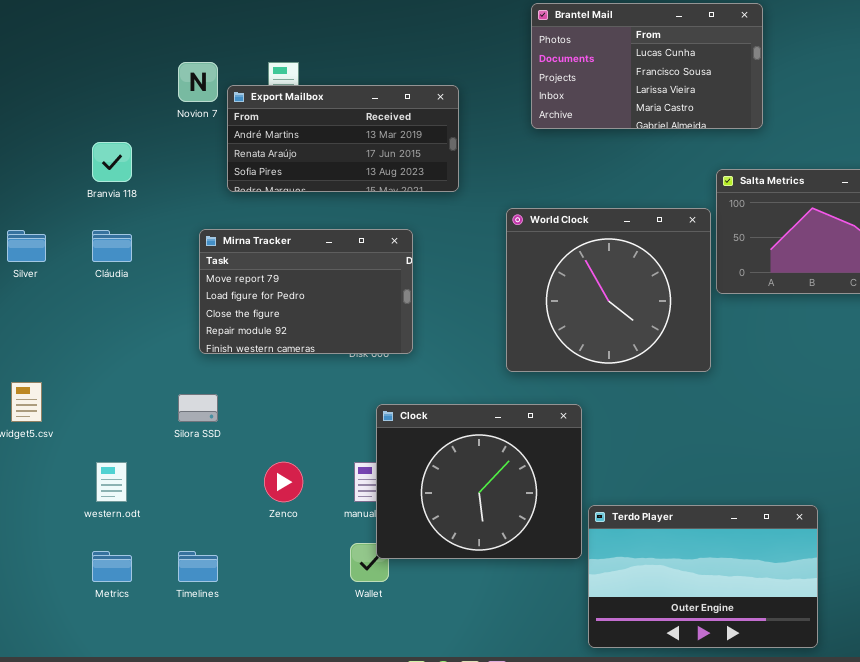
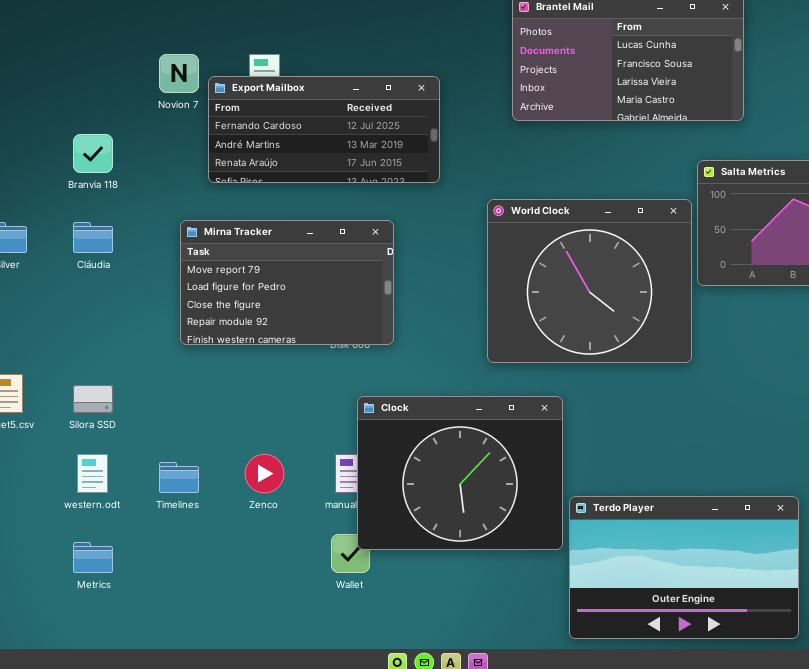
Export Mailbox: [227,85,459,192] -> [208,76,440,183], scrolled up 1 row
Silora SSD: [178,394,218,422] -> [73,385,113,413], moved
Timelines: [178,551,218,582] -> [159,462,199,493], moved

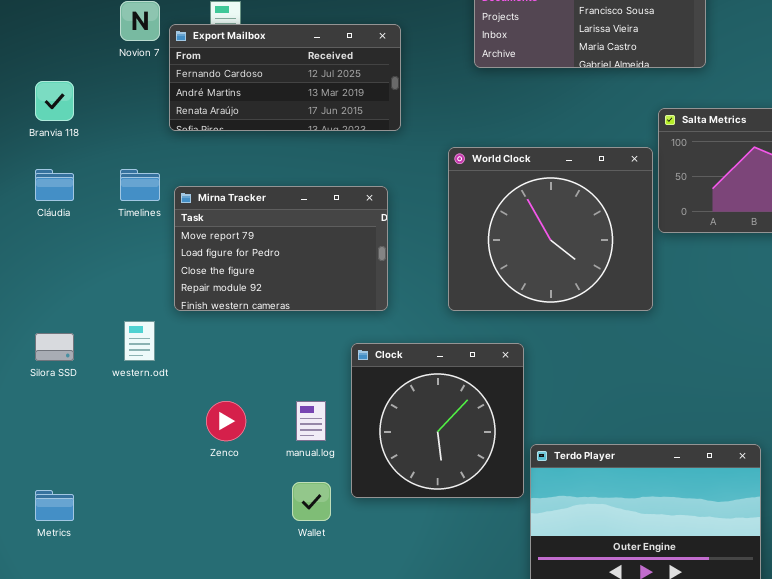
Mirna Tracker: [180,220,394,345] -> [174,186,388,311], moved
Clock: [357,396,563,550] -> [351,343,524,498], resized
western.odt: [77,454,108,493] -> [124,321,155,361], moved
Timelines: [159,462,199,493] -> [120,169,160,201], moved

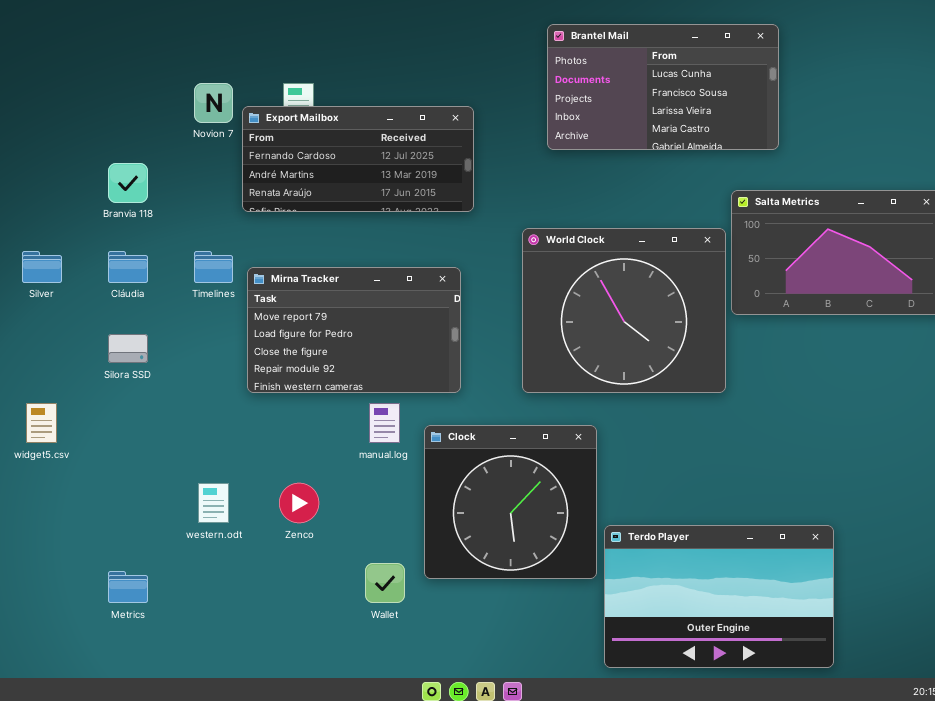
western.odt: [124,321,155,361] -> [198,483,229,523], moved
Silora SSD: [35,333,74,361] -> [108,334,148,363], moved
manual.log: [296,401,326,441] -> [369,403,400,443], moved

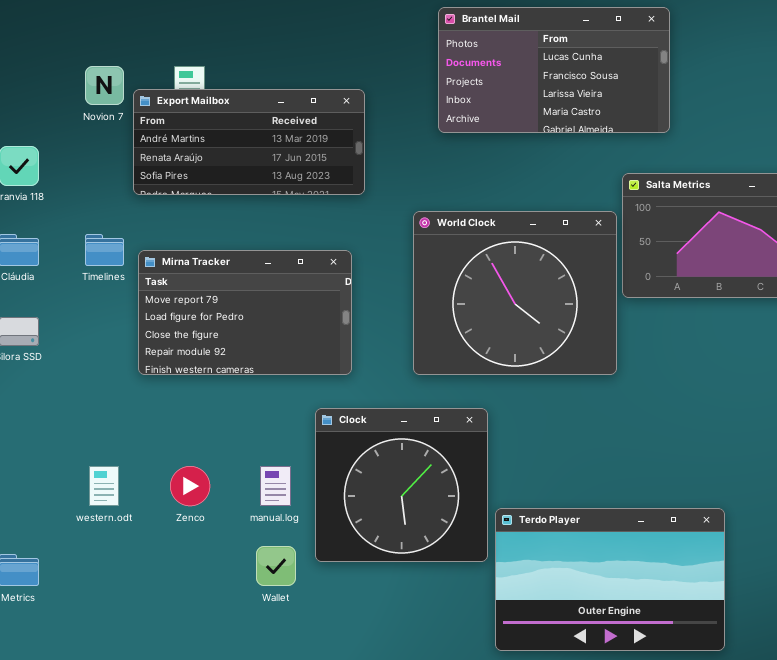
Export Mailbox: [242,106,474,212] -> [133,89,365,195], scrolled down 1 row
manual.log: [369,403,400,443] -> [260,466,291,506], moved

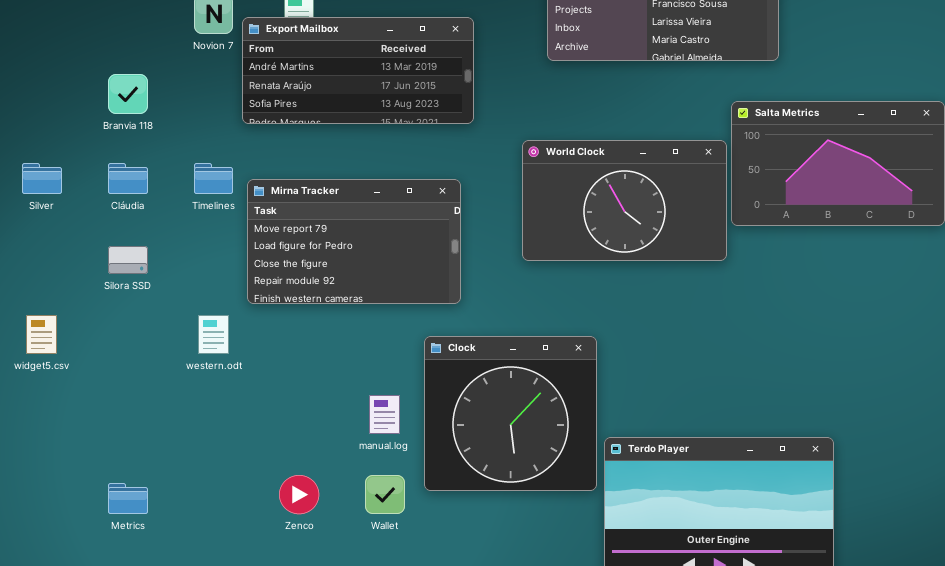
World Clock: [413,211,617,375] -> [522,140,727,261], resized
western.odt: [89,466,119,506] -> [198,315,229,354], moved
Zenco: [170,466,210,506] -> [279,475,319,514], moved

